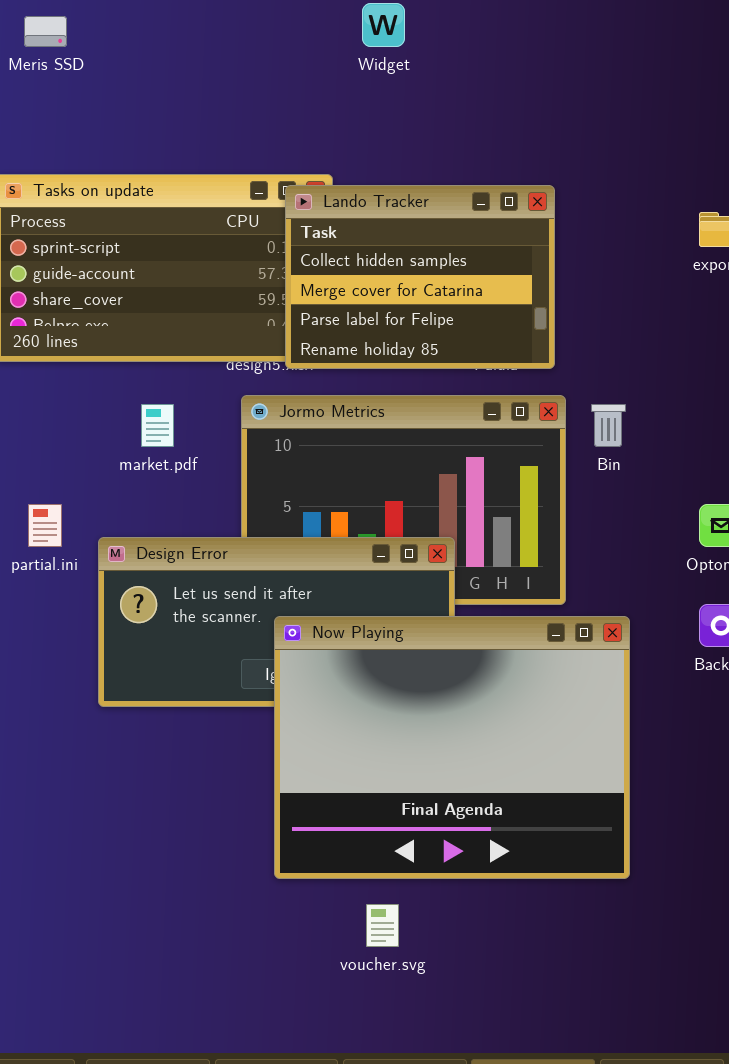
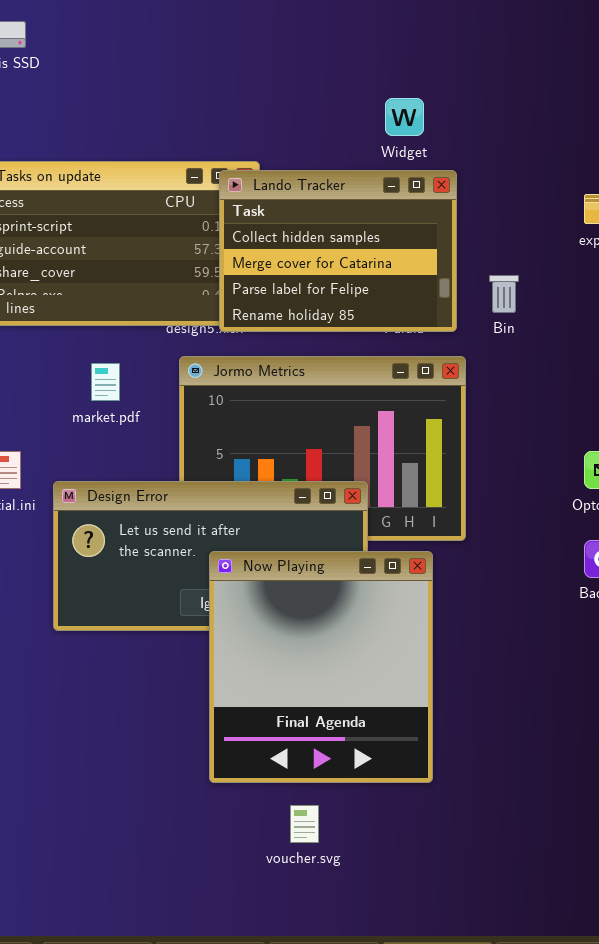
Widget: [362,3,405,47] -> [385,98,424,136], moved
Bin: [591,404,626,447] -> [489,275,519,313], moved
Now Playing: [274,616,630,879] -> [209,551,433,783], resized

